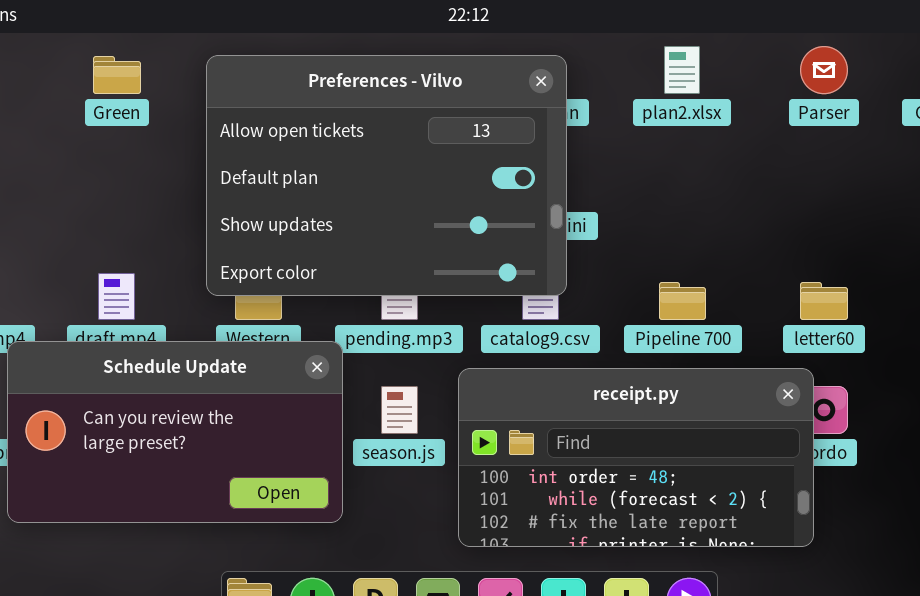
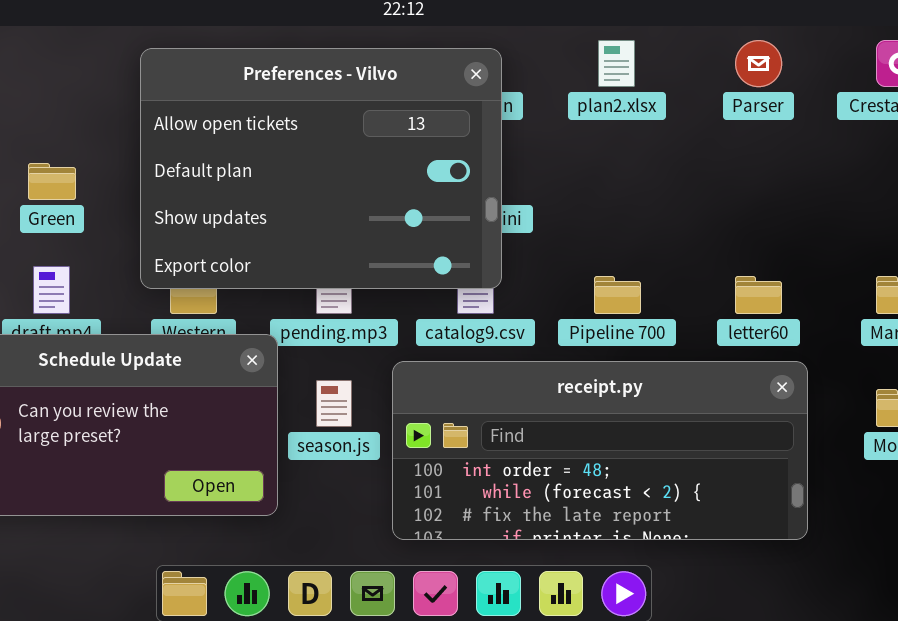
Green: [93,56,141,94] -> [28,163,76,200], moved
receipt.py: [458,368,814,547] -> [392,361,808,540], resized

